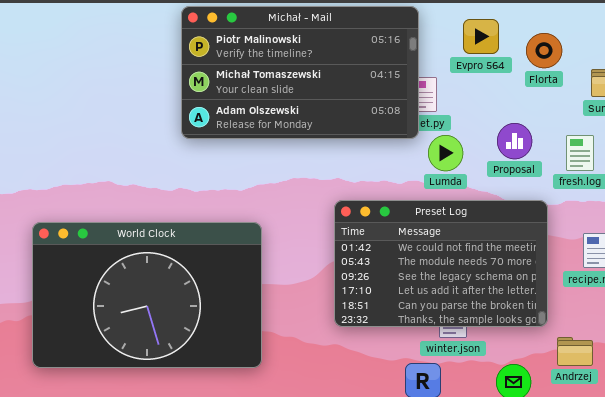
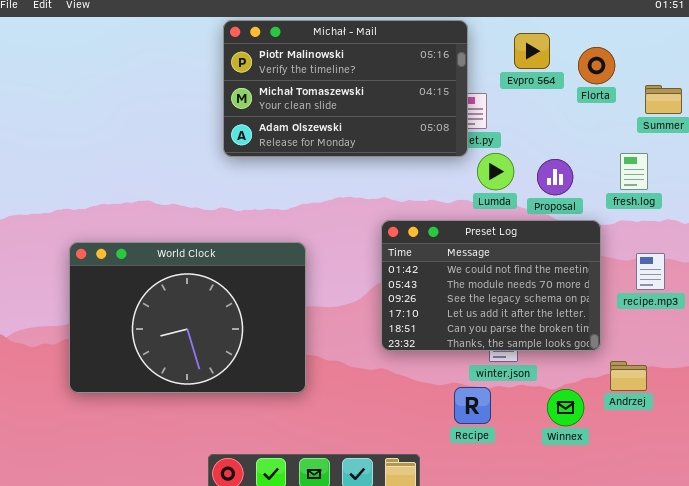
Proposal: [497,123,532,159] -> [537,159,573,195], moved

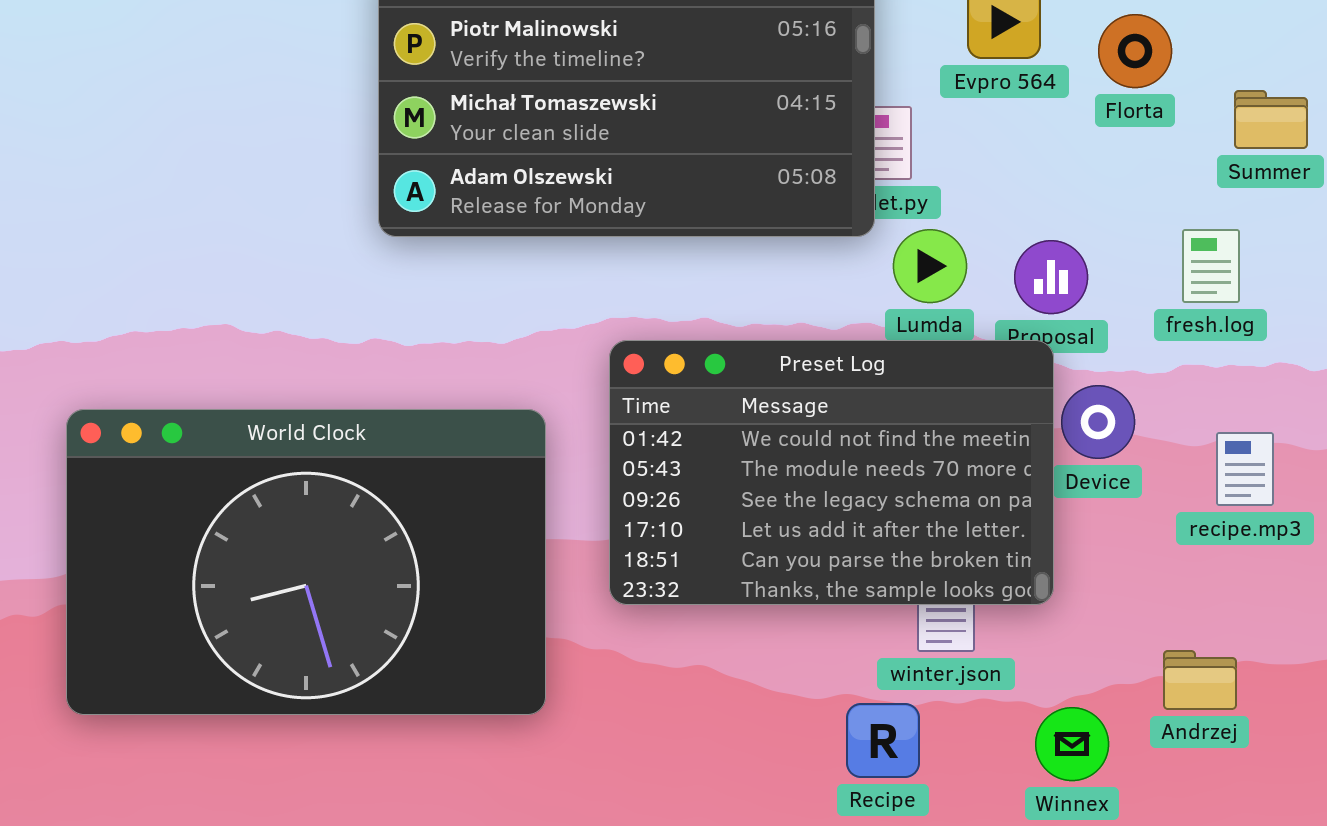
Preset Log: [381,220,601,351] -> [609,340,1054,605], moved

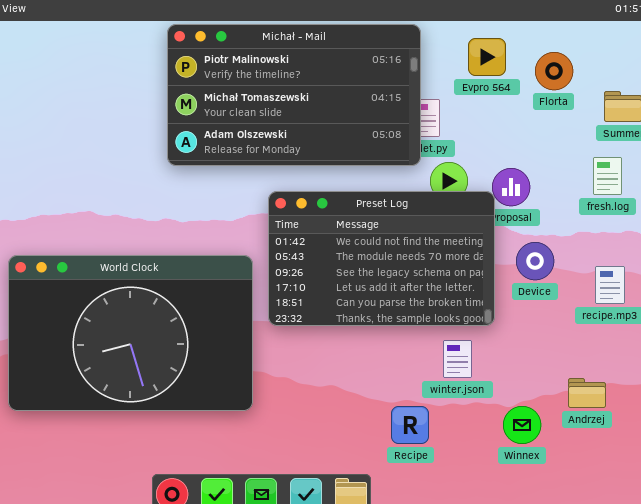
fresh.log: [1182,229,1240,303] -> [593,157,622,195], moved
Preset Log: [609,340,1054,605] -> [268,191,495,326], moved
Recipe: [846,703,920,778] -> [391,406,429,444], moved

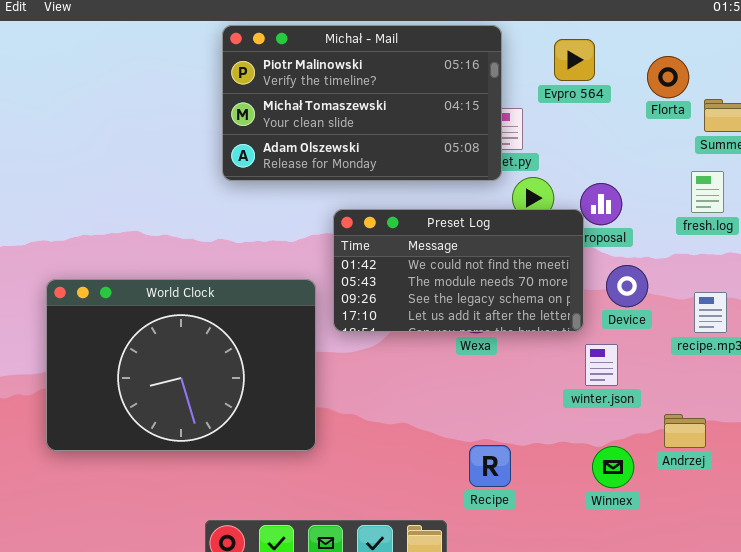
Florta: [535,52,573,90] -> [647,56,689,98], moved
Preset Log: [268,191,495,326] -> [333,209,584,332], resized
winter.json: [443,340,472,378] -> [585,344,618,386], moved

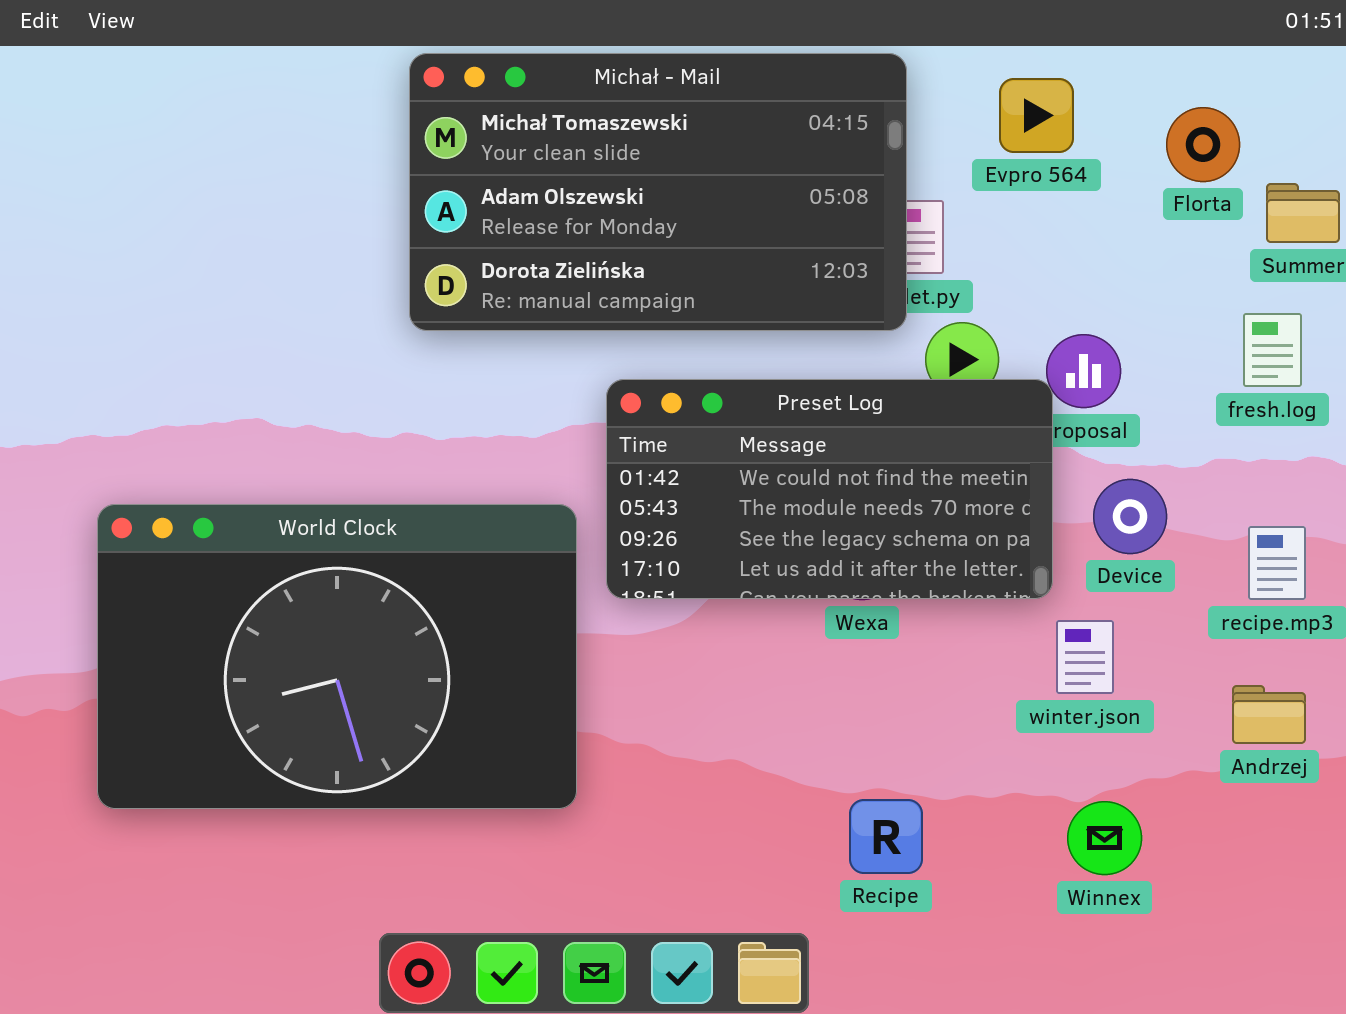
Michał - Mail: [222,25,502,181] -> [409,53,907,331], scrolled down 1 row
Andrzej: [664,414,706,448] -> [1232,685,1306,744], moved

